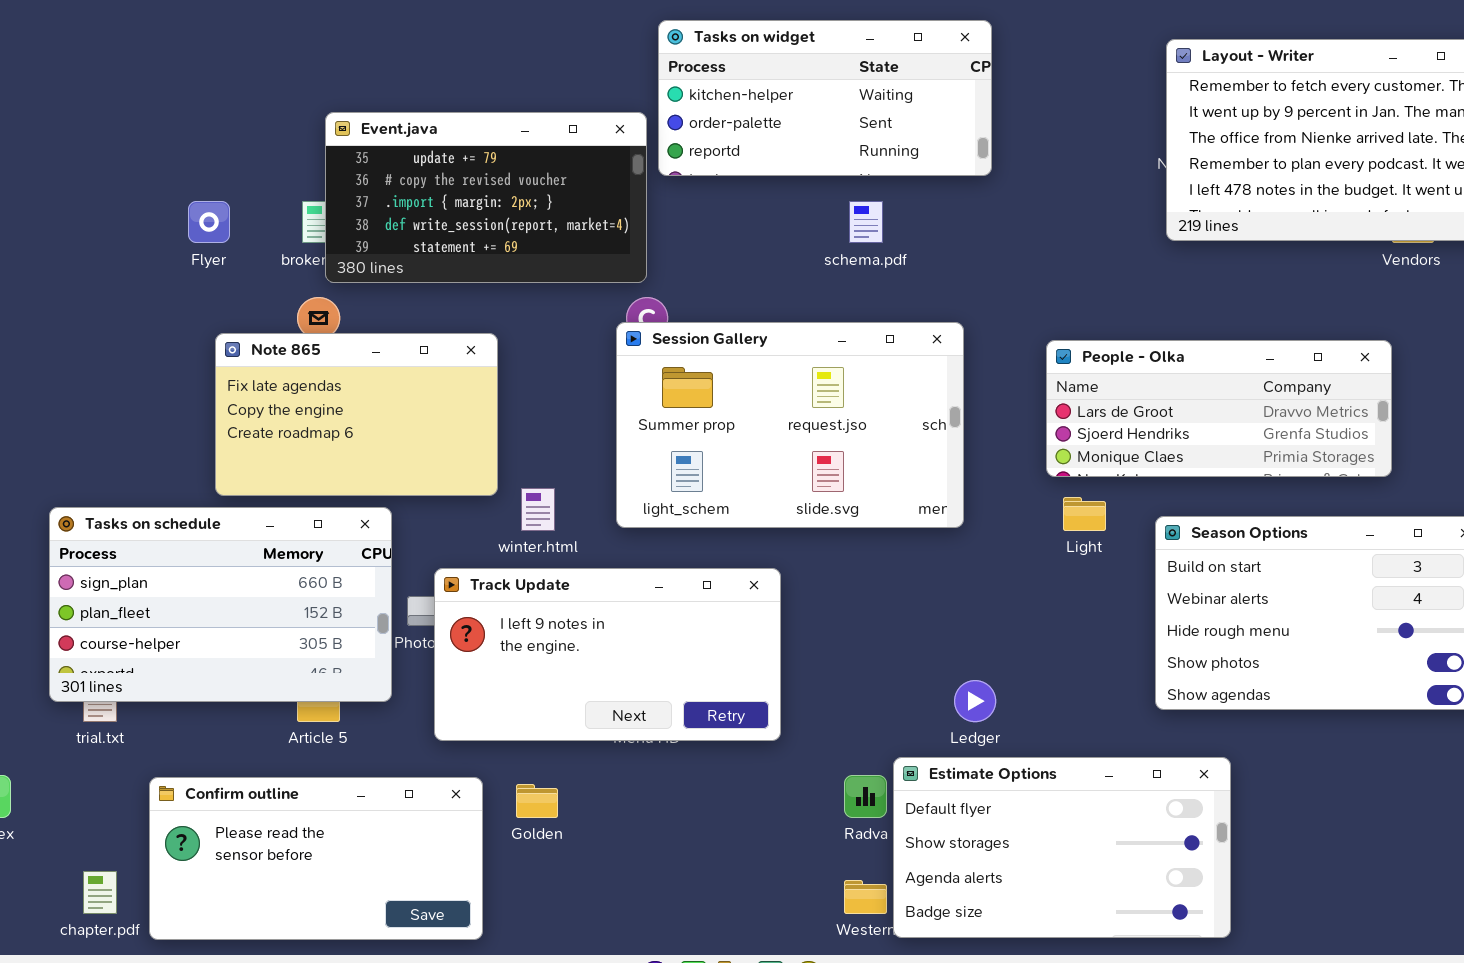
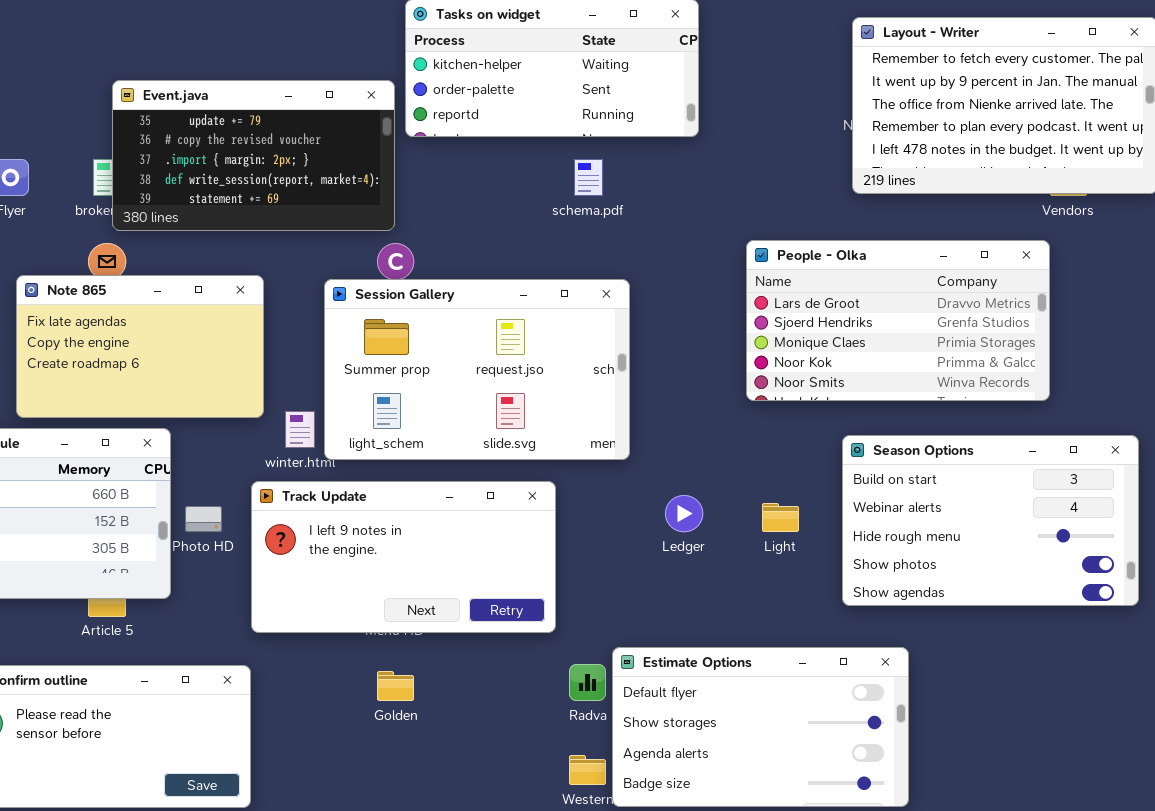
Session Gallery: [616,322,964,528] -> [324,279,630,460], moved
People - Olka: [1046,340,1392,477] -> [746,240,1050,401], resized
Light: [1063,497,1106,531] -> [762,503,799,532], moved
Track Update: [434,568,781,741] -> [251,481,556,633], moved
Ledger: [954,680,996,722] -> [665,495,703,532], moved
Golden: [516,784,558,818] -> [377,671,414,701], moved

